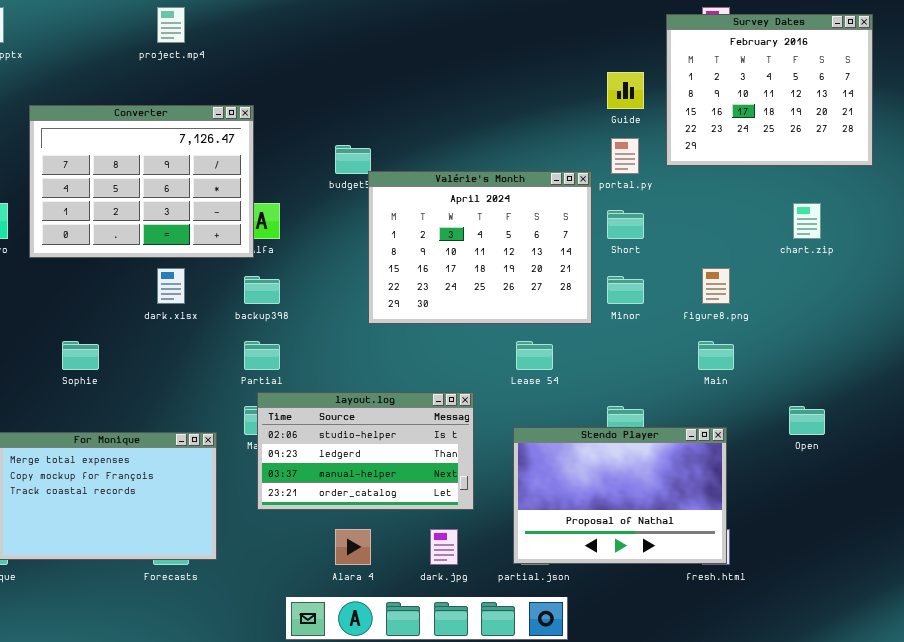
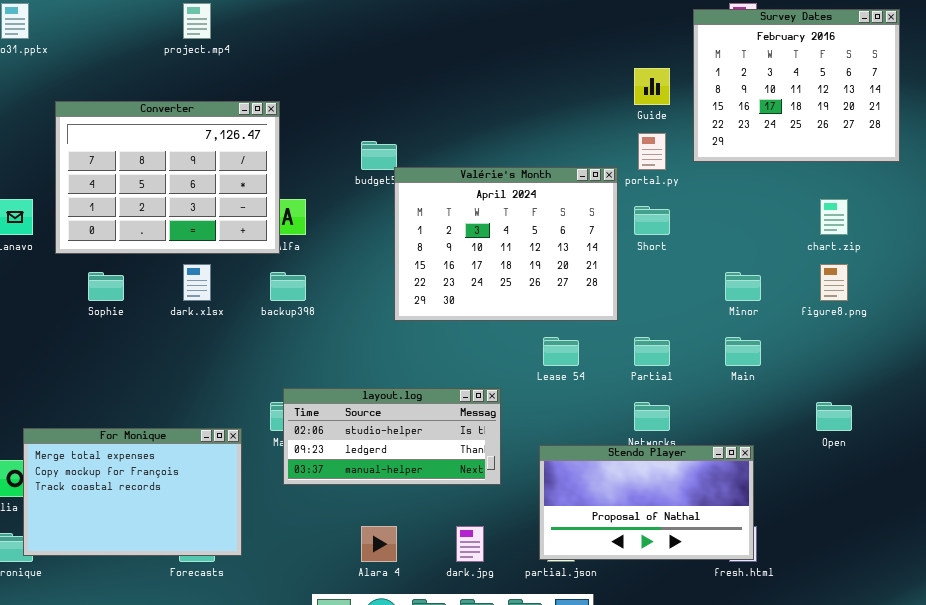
figure8.png: [702,268,730,304] -> [820,264,848,301], moved
Minor: [607,276,644,304] -> [725,272,761,301], moved
Sophie: [62,341,99,370] -> [88,272,124,301], moved
Partial: [244,341,280,370] -> [634,337,670,366], moved
layout.log: [257,392,474,510] -> [283,388,501,485], resized
Stendo Player: [513,427,727,564] -> [539,445,754,560], resized

